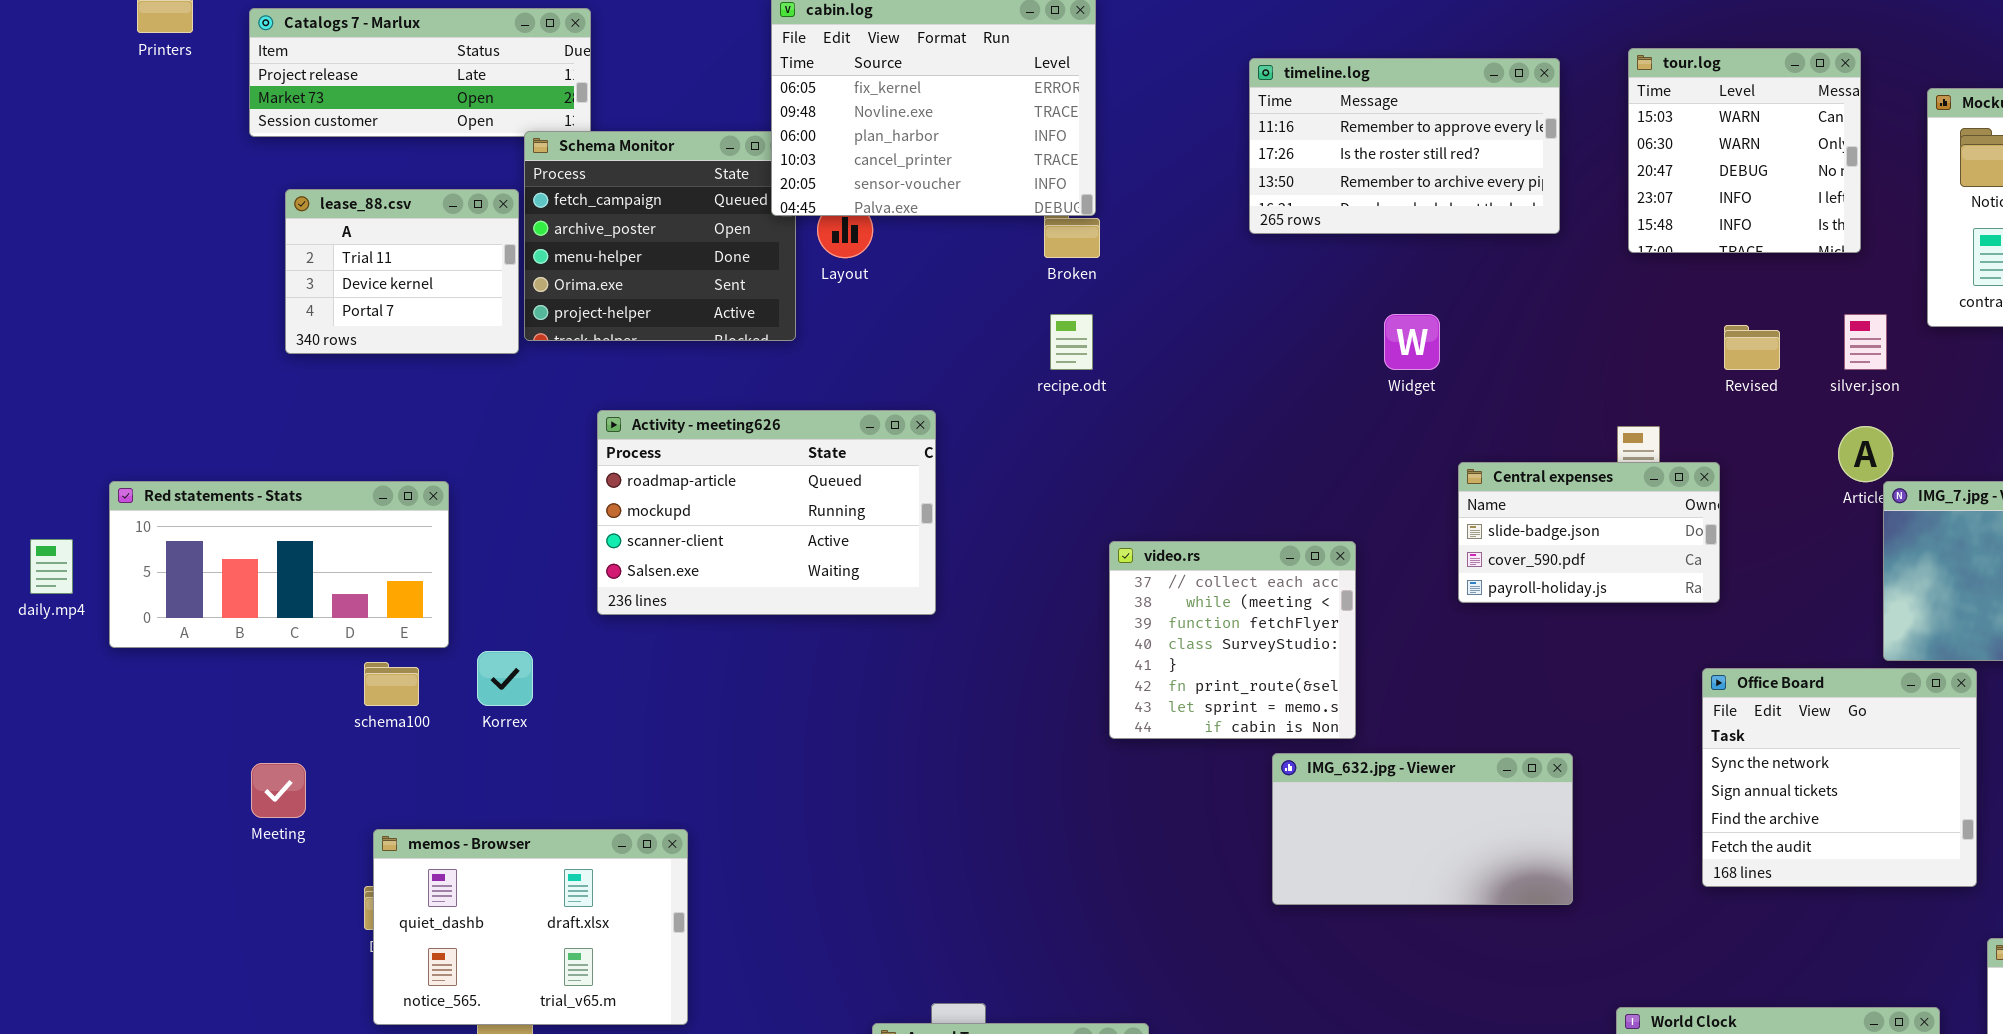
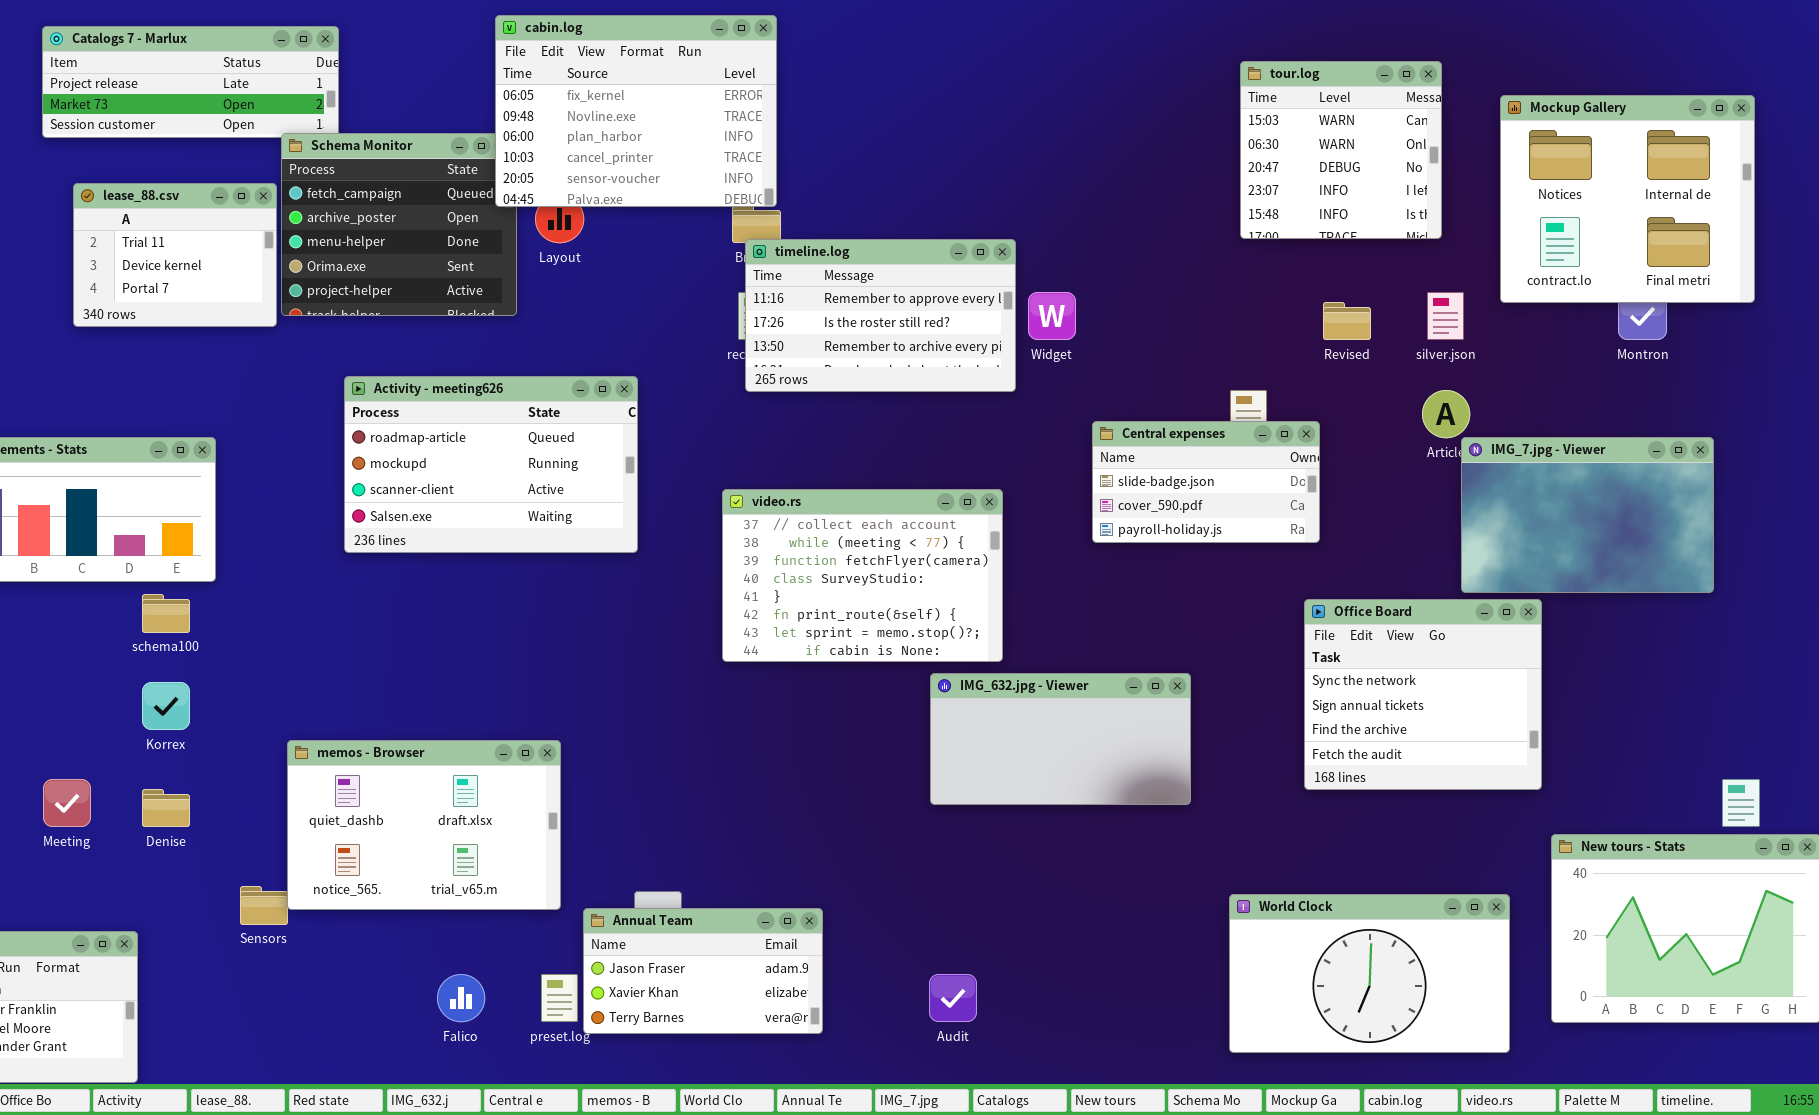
timeline.log: [1249,58,1560,234] -> [745,239,1016,392], moved
video.rs: [1109,541,1356,739] -> [722,489,1003,662], resized
Korrex: [477,651,533,706] -> [142,682,190,730], moved
Meeting: [251,763,306,818] -> [43,779,91,827], moved
memos - Browser: [373,829,688,1025] -> [287,740,561,910], moved

